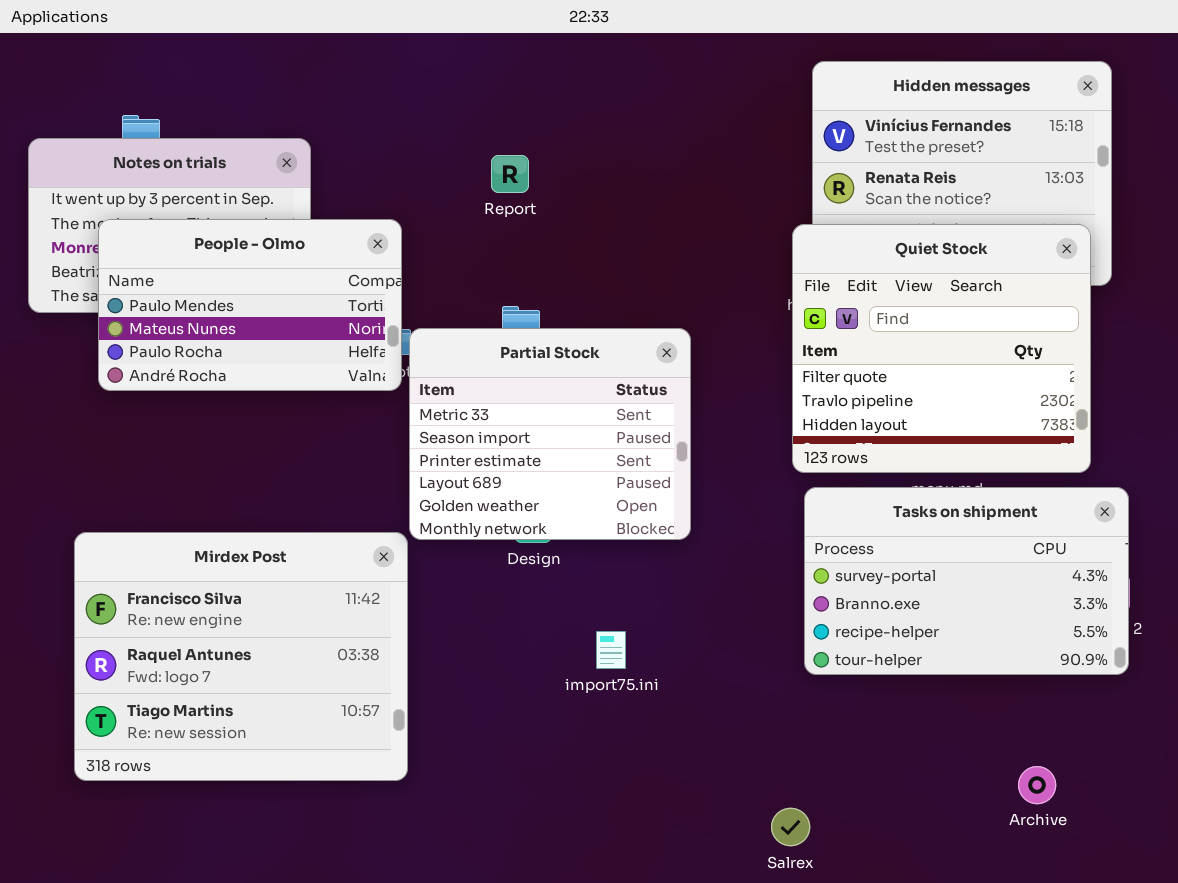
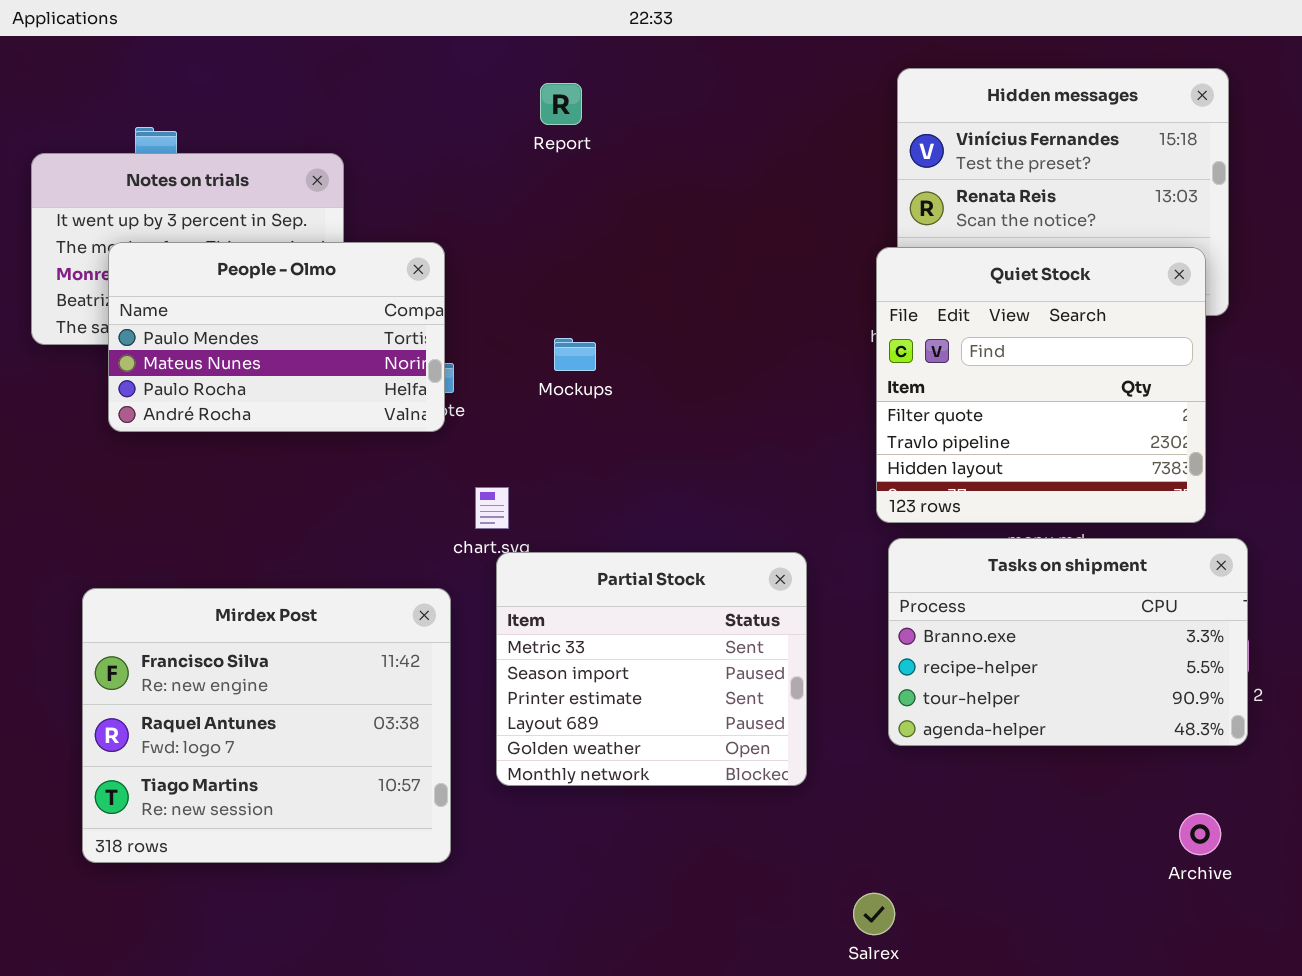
Report: [491,155,529,193] -> [540,83,582,125], moved
Partial Stock: [409,328,691,540] -> [496,552,807,786], moved
Tasks on shipment: [804,487,1129,675] -> [888,538,1248,746], scrolled down 1 row
Archive: [1018,766,1056,804] -> [1179,813,1221,855], moved

